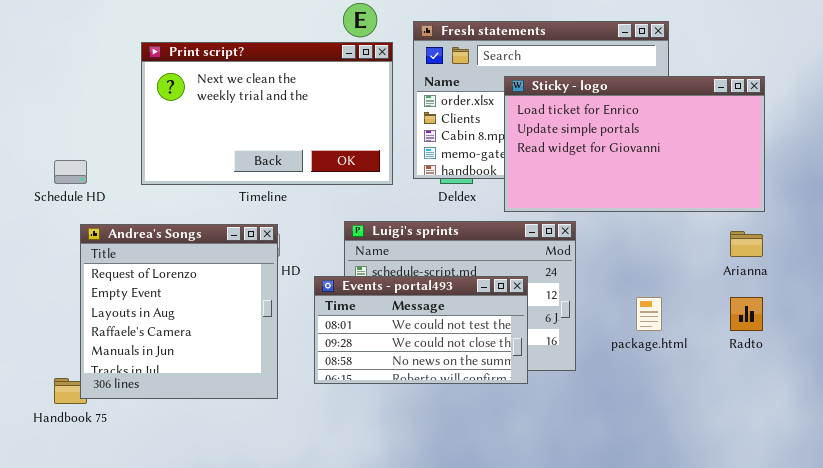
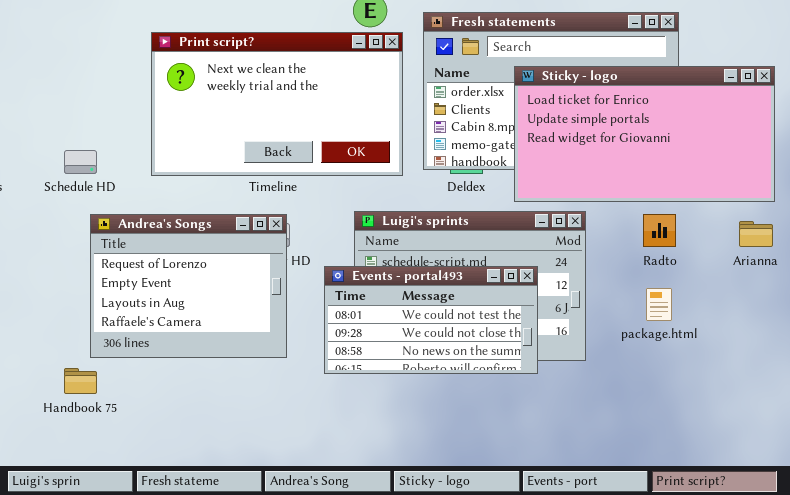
Andrea's Songs: [80,224,278,399] -> [90,214,287,358], resized
Radto: [730,297,763,331] -> [643,214,676,247], moved

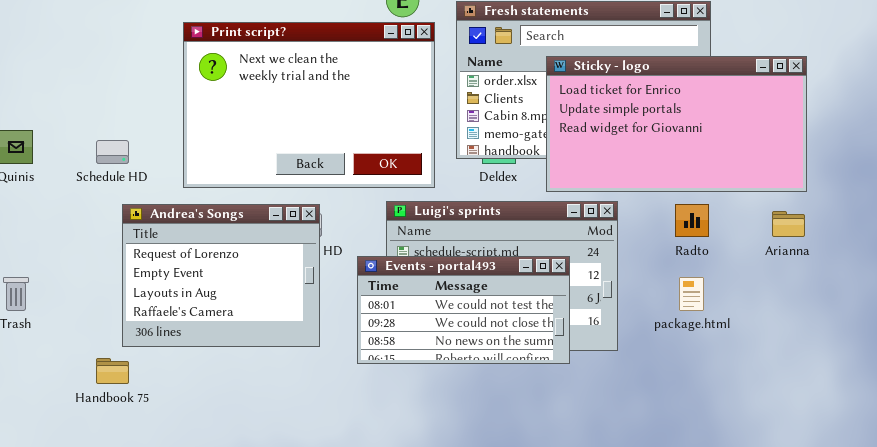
Print script?: [151,32,403,176] -> [183,22,435,188], resized

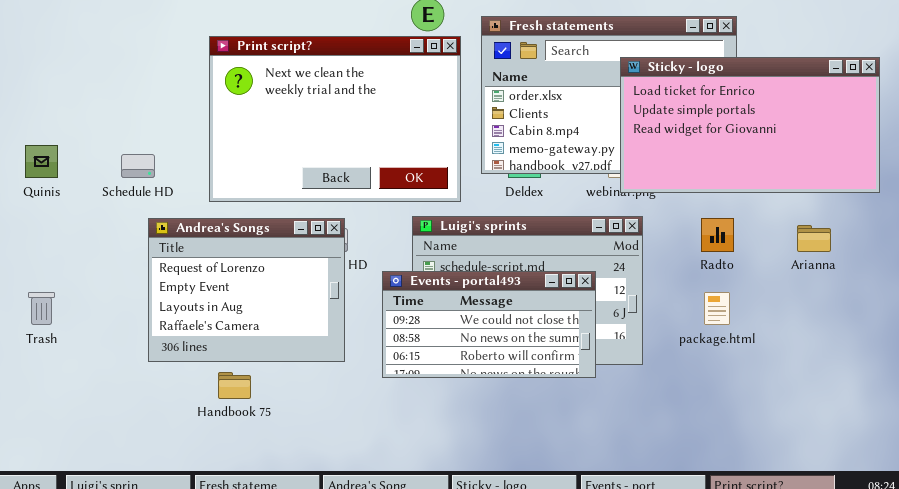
Sticky - logo: [546,56,807,192] -> [620,57,880,193], moved
Events - portal493: [357,256,570,364] -> [382,271,596,378], scrolled down 1 row
Handbook 75: [96,358,129,384] -> [218,372,251,399], moved

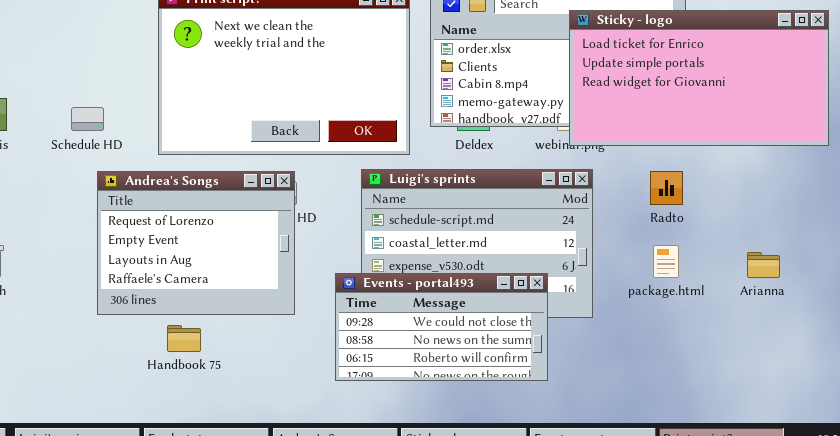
Arianna: [797,225,831,252] -> [747,252,780,278], moved
Events - portal493: [382,271,596,378] -> [335,273,548,381], moved

